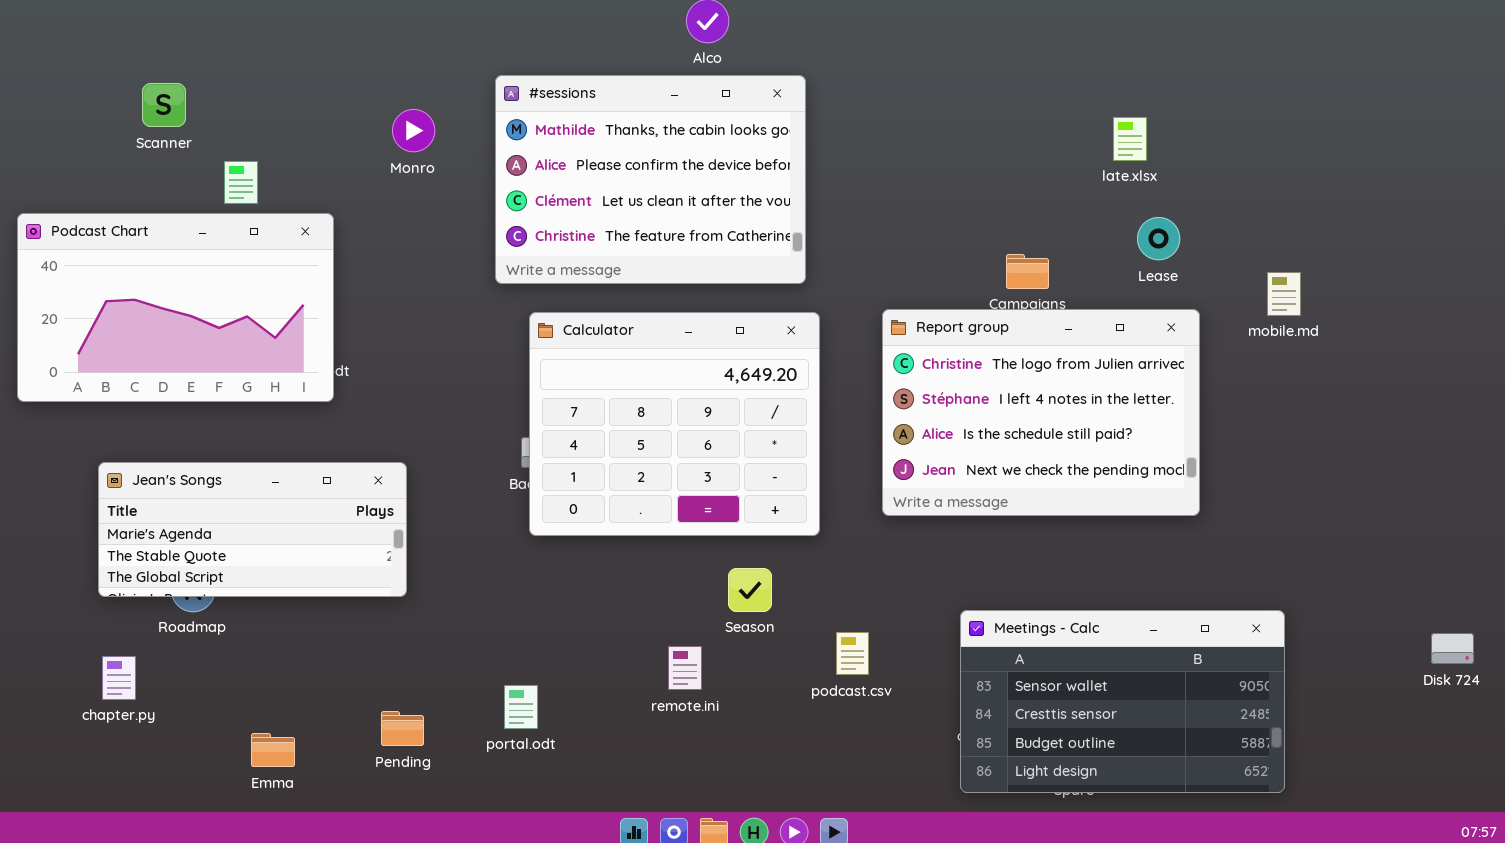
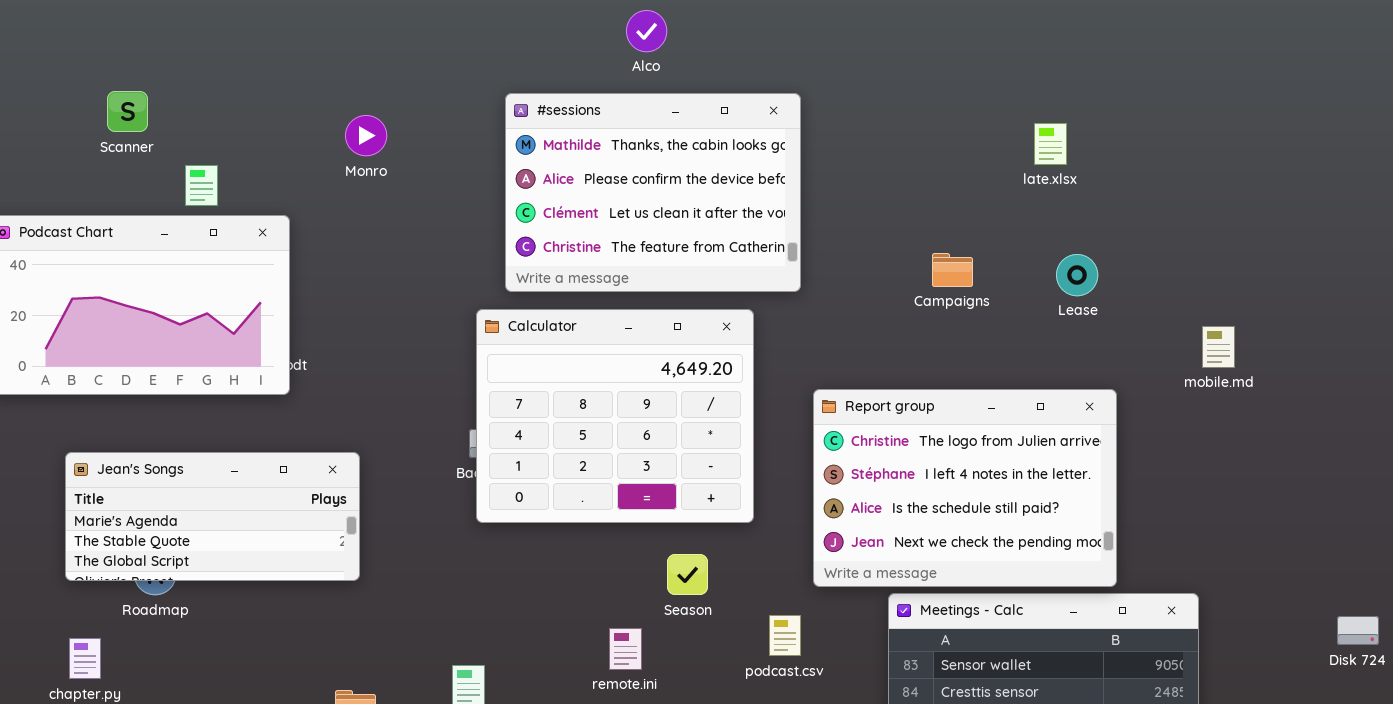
#sessions: [495,75,806,284] -> [505,93,801,292], moved
Lease: [1137,217,1180,260] -> [1056,254,1098,296], moved
mobile.md: [1267,272,1301,316] -> [1202,326,1235,368], moved
Report group: [882,309,1200,516] -> [813,389,1117,587], moved

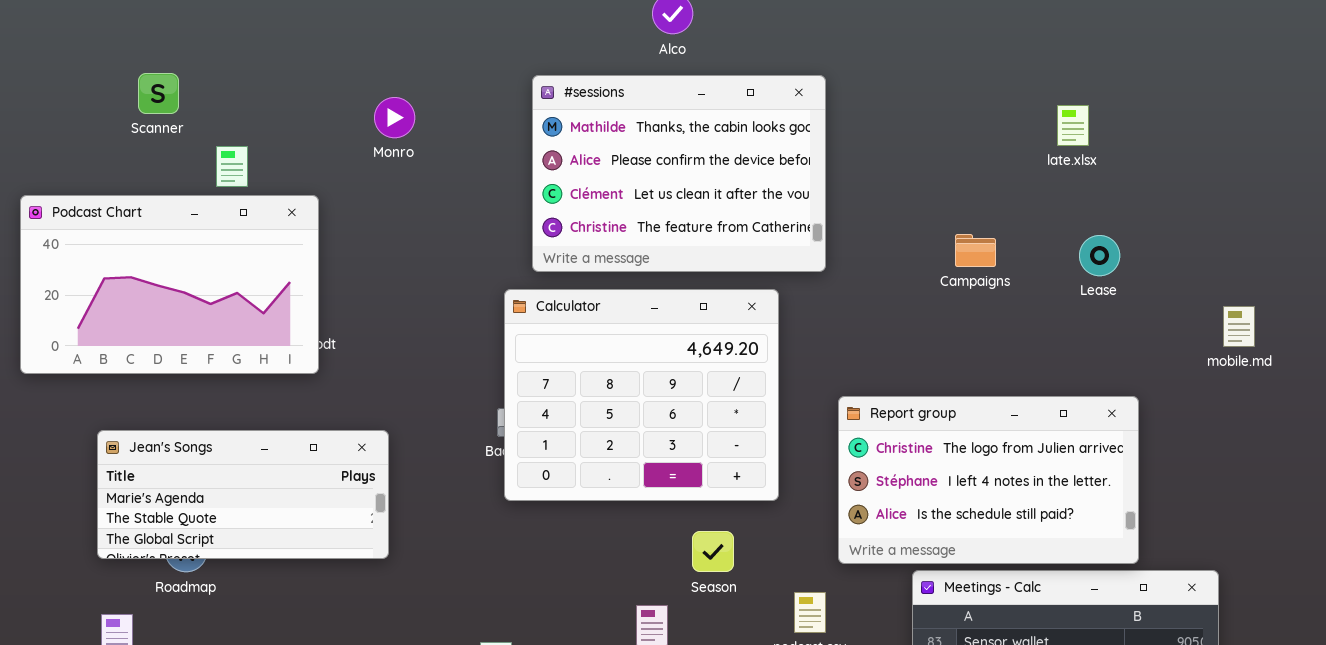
Report group: [813,389,1117,587] -> [838,396,1139,564], resized

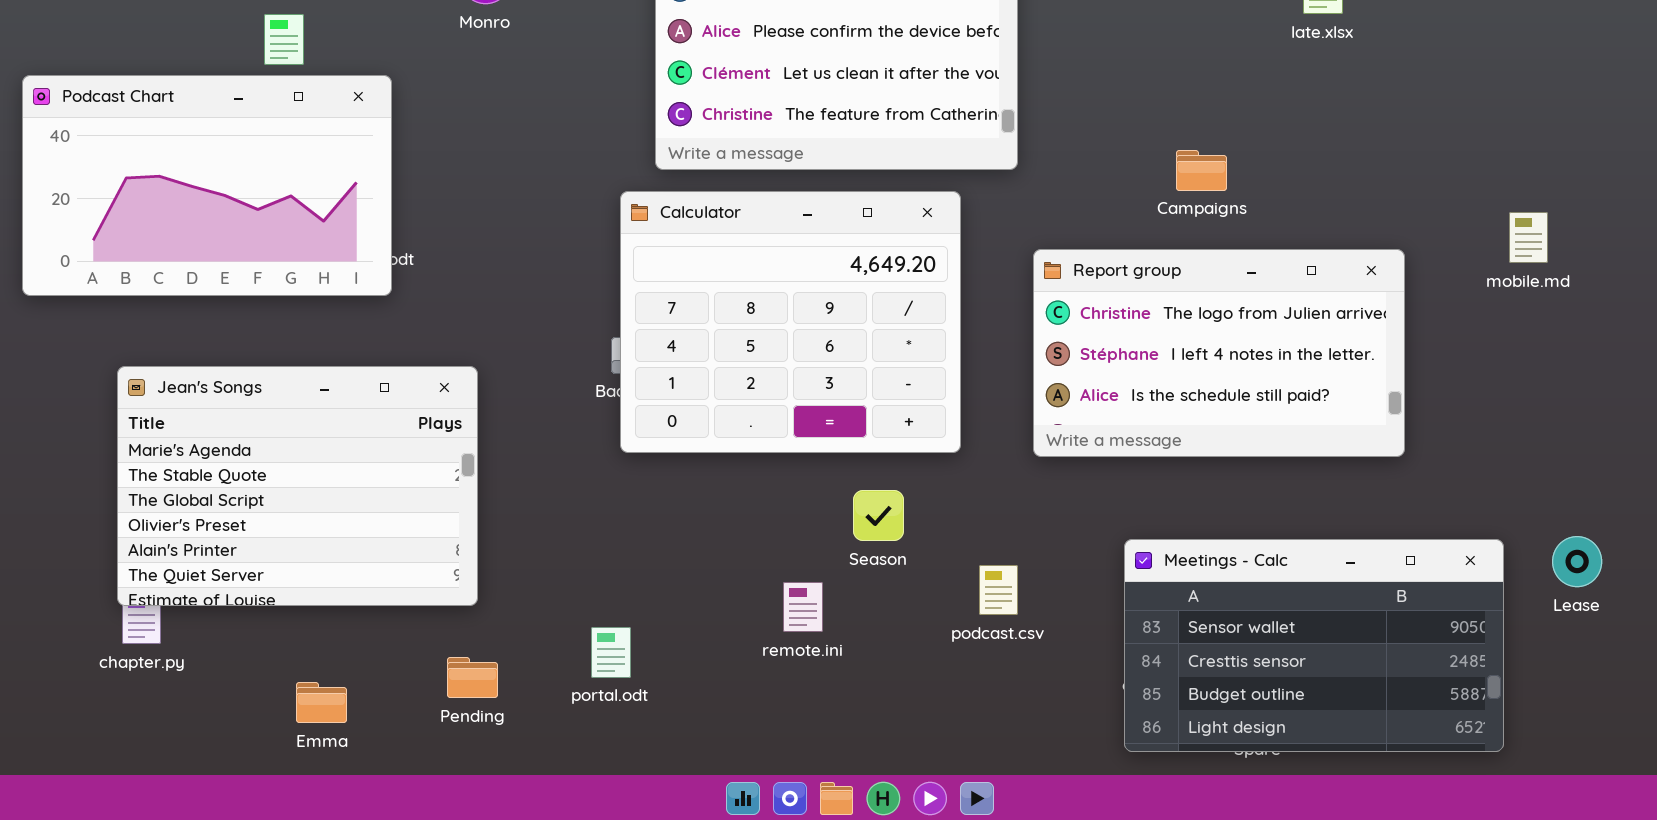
Campaigns: [955,234,996,267] -> [1176,150,1227,191], moved
Lease: [1079,235,1120,276] -> [1552,536,1602,587], moved
Report group: [838,396,1139,564] -> [1033,249,1405,457], moved
Jean's Songs: [97,430,389,559] -> [117,366,478,606], resized

